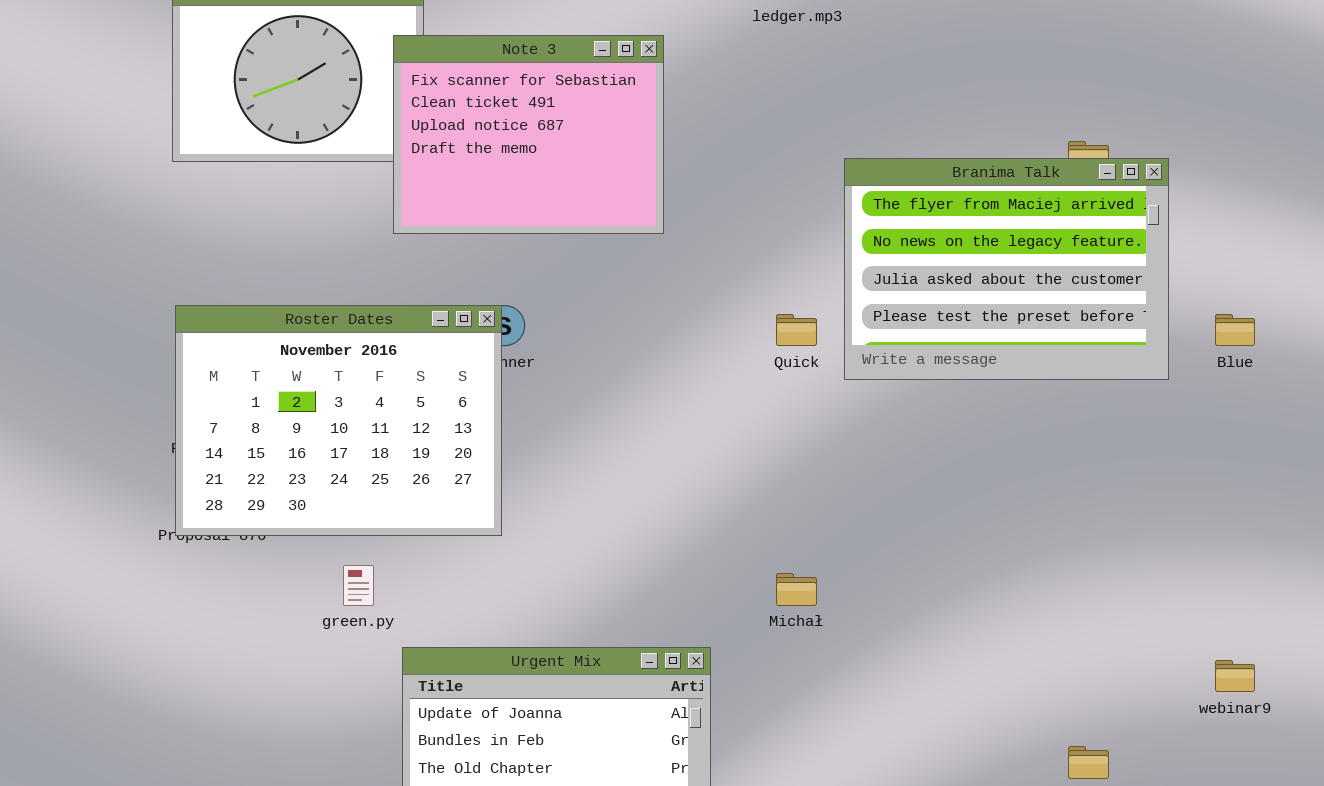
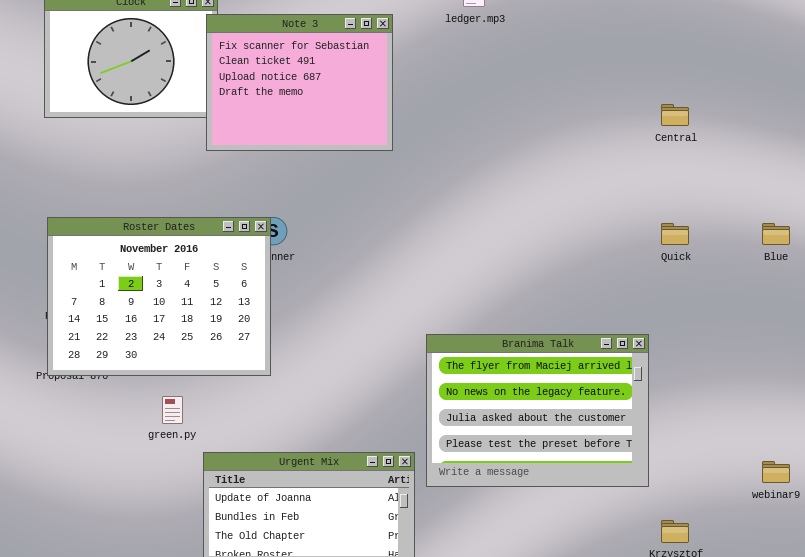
Note 3: [393,35,664,234] -> [206,14,393,151], moved
Branima Talk: [844,158,1169,380] -> [426,334,649,487], moved
Quick: [776,314,817,346] -> [661,223,689,245], moved

